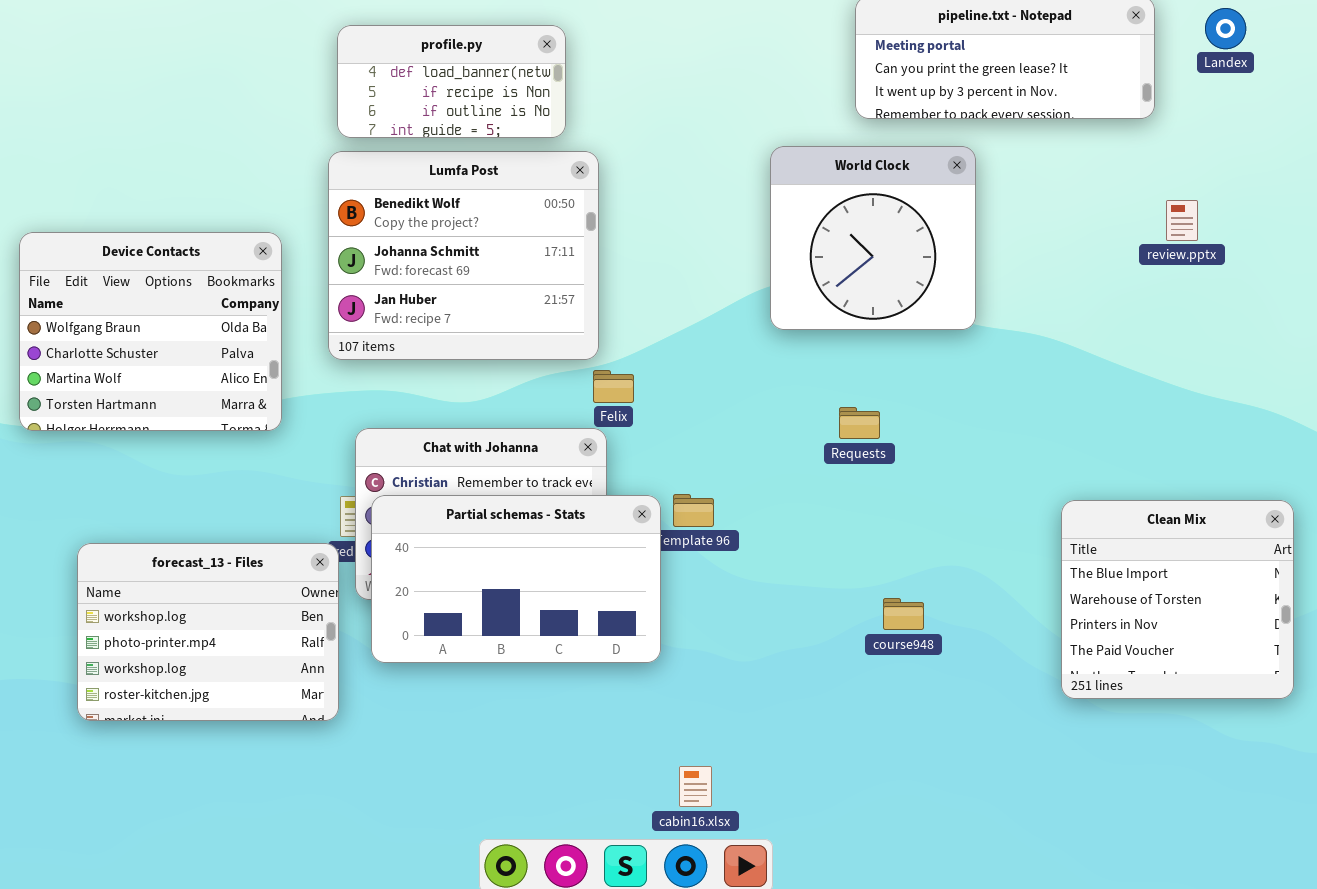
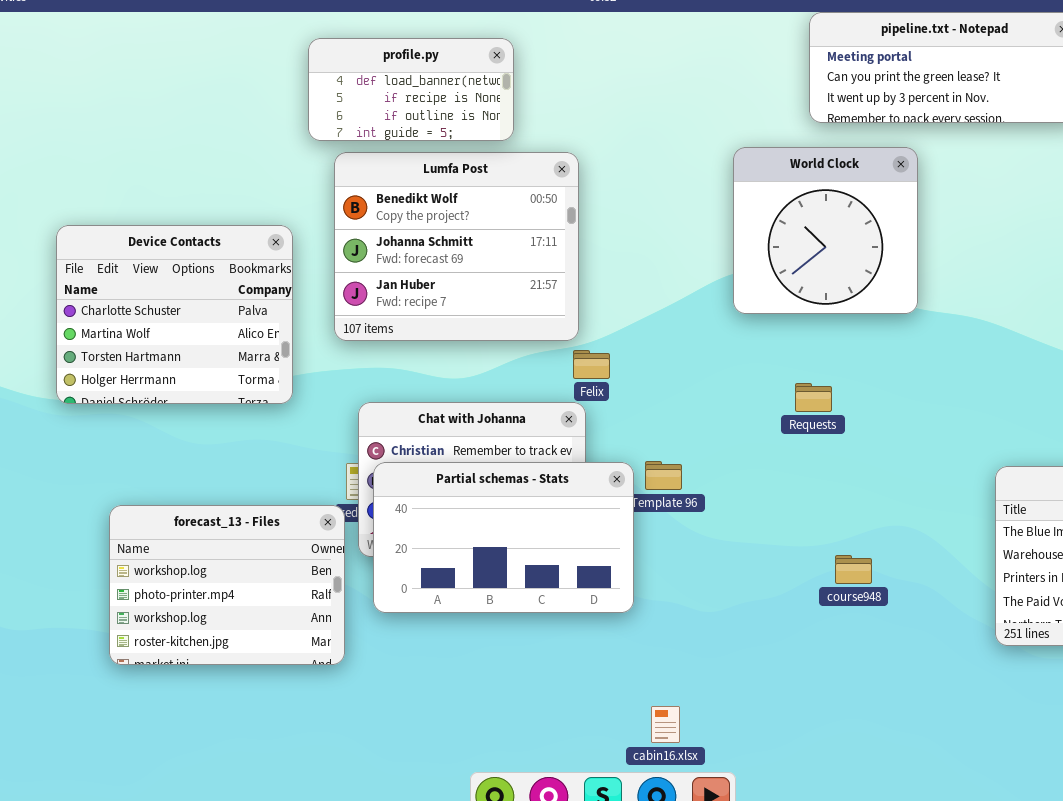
profile.py: [337,25,566,138] -> [308,38,514,141], moved
Device Contacts: [19,232,282,431] -> [56,225,293,404], scrolled down 1 row

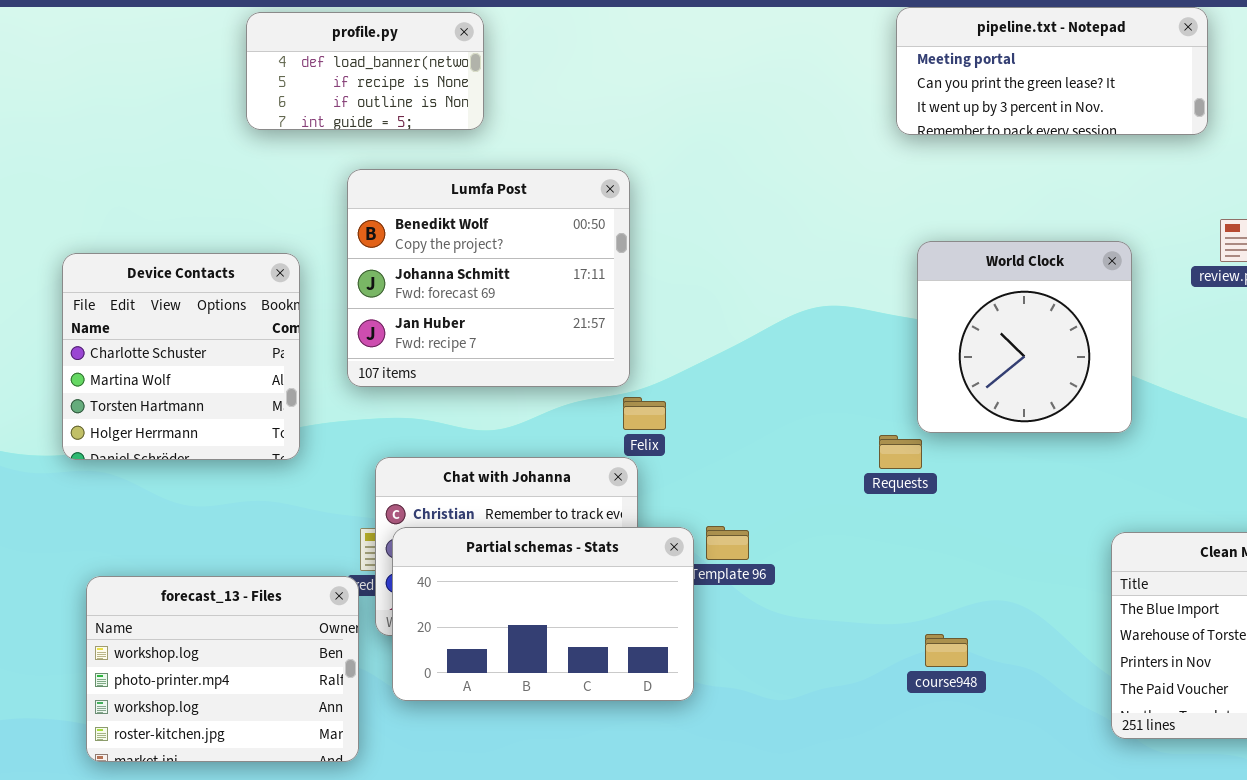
profile.py: [308,38,514,141] -> [246,12,484,130], moved
World Clock: [733,147,918,314] -> [917,241,1132,433], moved
Device Contacts: [56,225,293,404] -> [62,253,300,460], resized

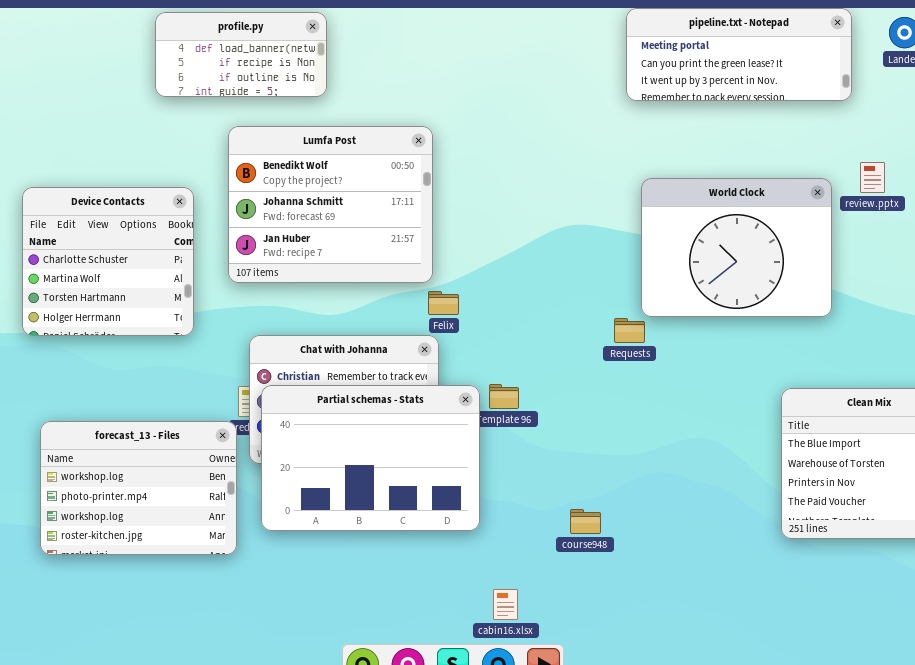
World Clock: [917,241,1132,433] -> [641,178,832,317], resized
Partial schemas - Stats: [392,527,694,701] -> [261,385,480,531], resized
course948: [925,634,968,667] -> [570,509,601,534], moved

